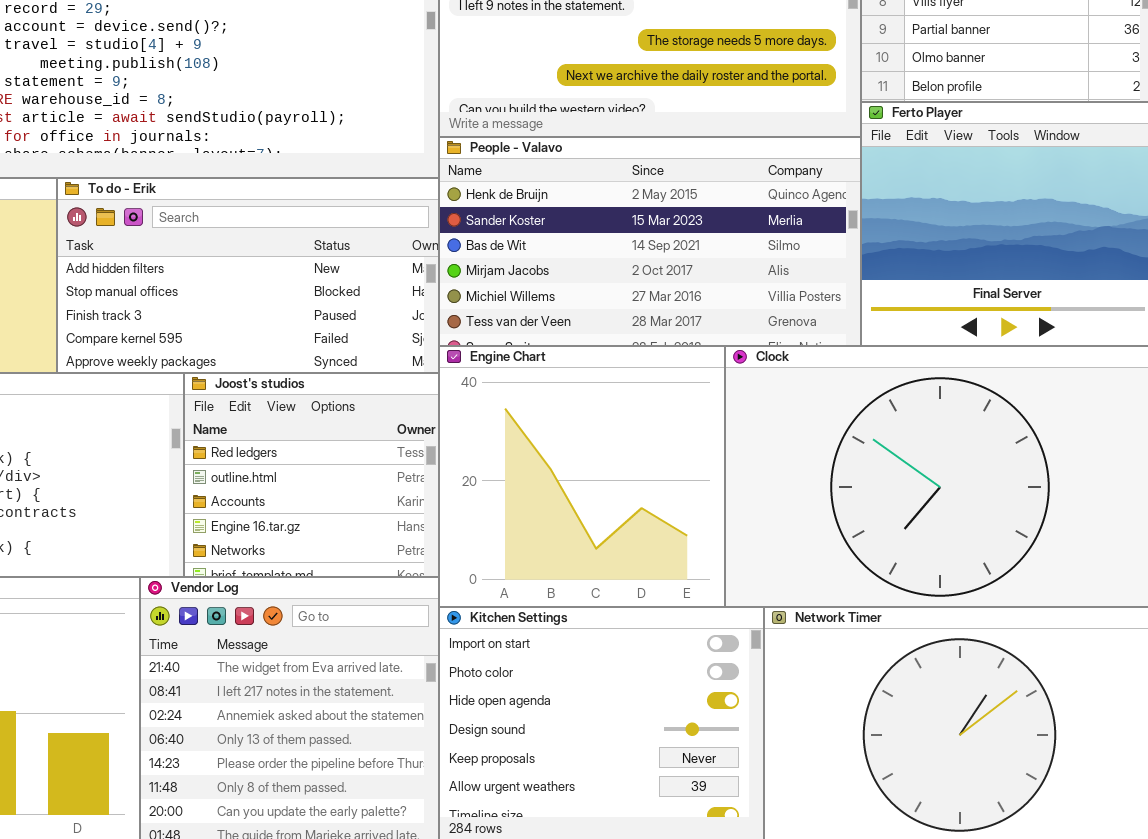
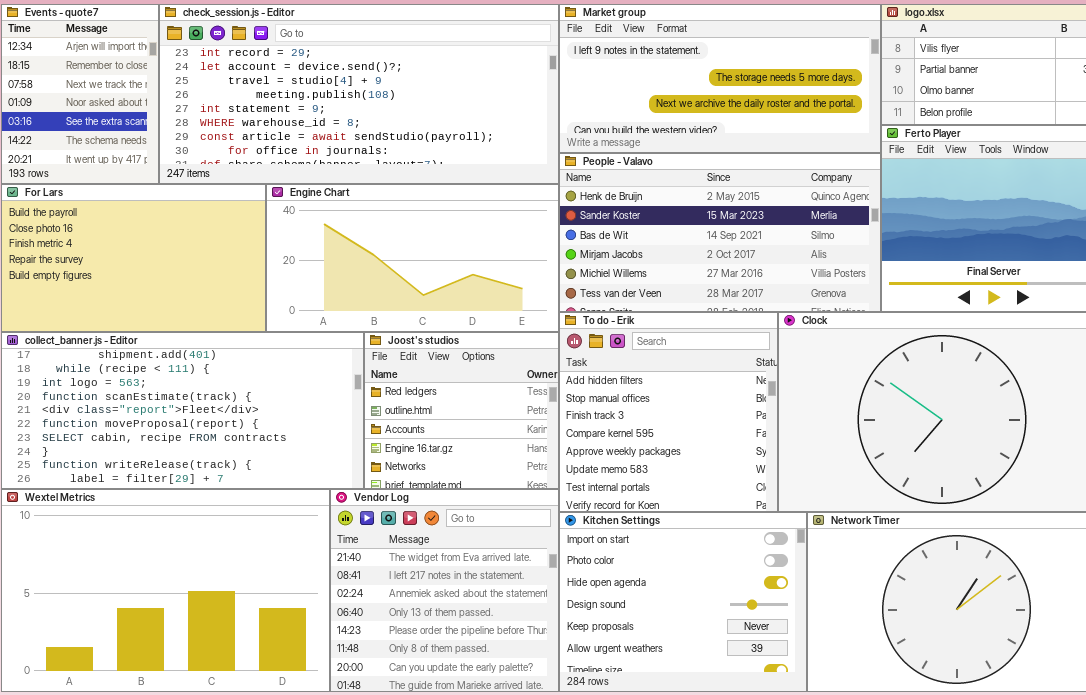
To do - Erik: [57,178,439,373] -> [559,312,778,512], moved, resized
Engine Chart: [439,346,725,607] -> [266,184,559,332], moved, resized

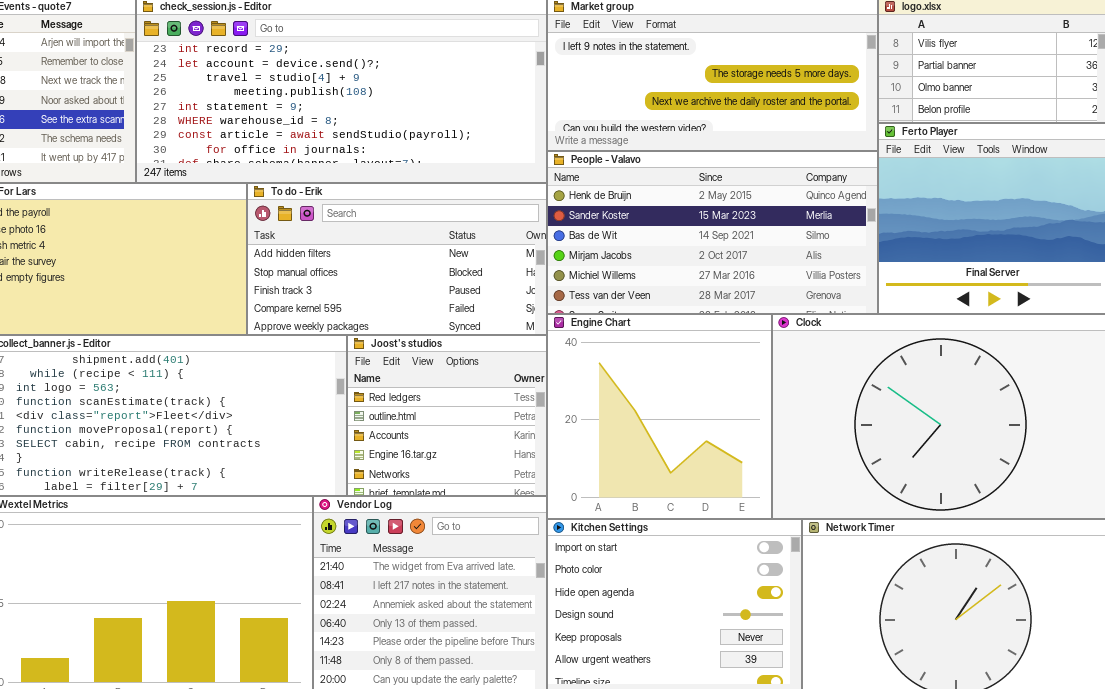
Engine Chart: [266,184,559,332] -> [547,314,772,519], moved, resized
To do - Erik: [559,312,778,512] -> [247,183,547,335], moved, resized

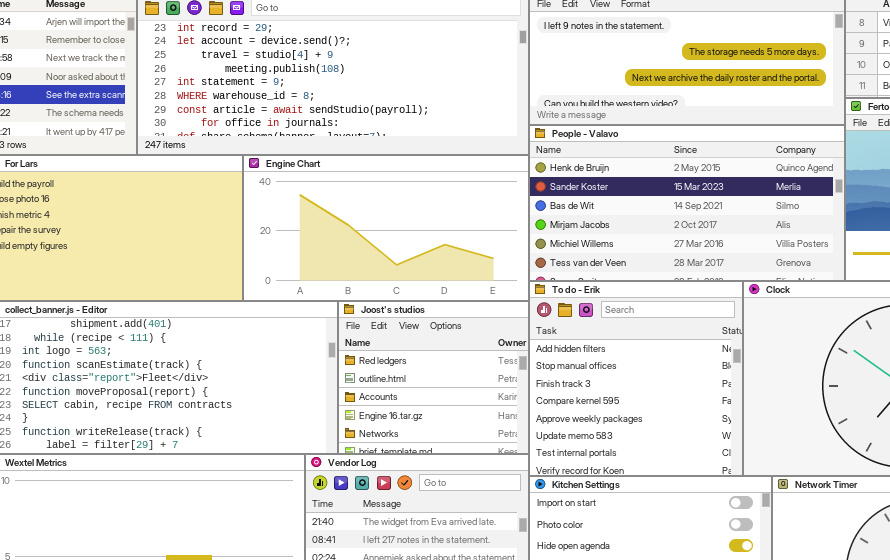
To do - Erik: [247,183,547,335] -> [529,281,743,476], moved, resized
Engine Chart: [547,314,772,519] -> [243,155,529,301], moved, resized

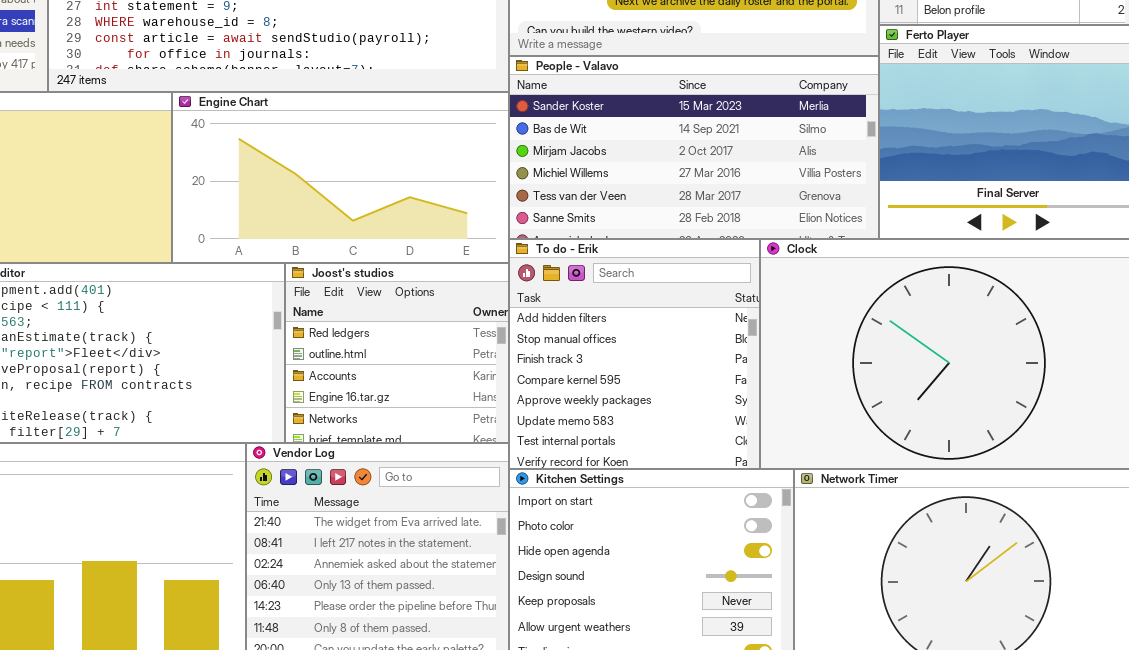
People - Valavo: [529,125,845,281] -> [509,56,879,239], scrolled down 1 row

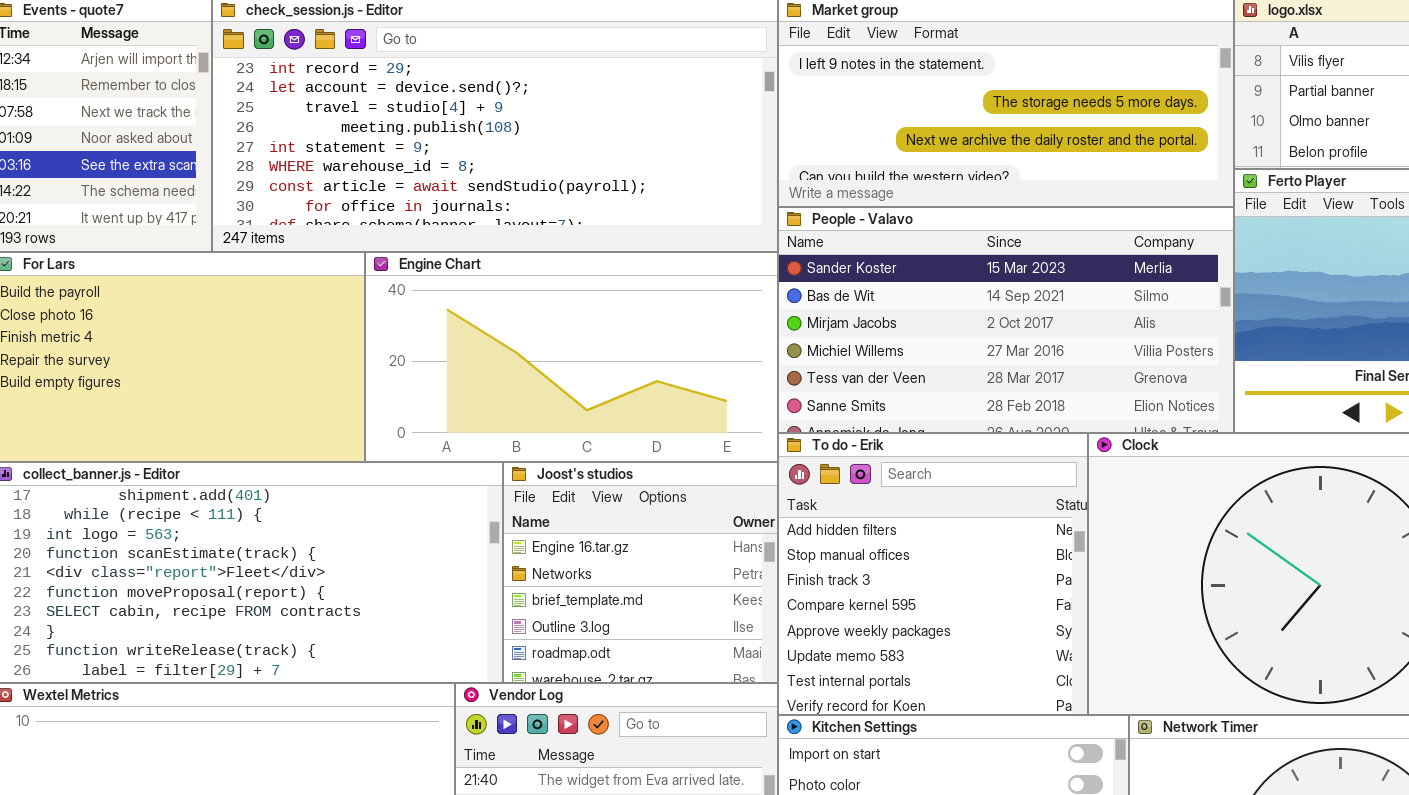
Joost's studios: [285,263,509,443] -> [503,462,778,683], scrolled down 3 rows

